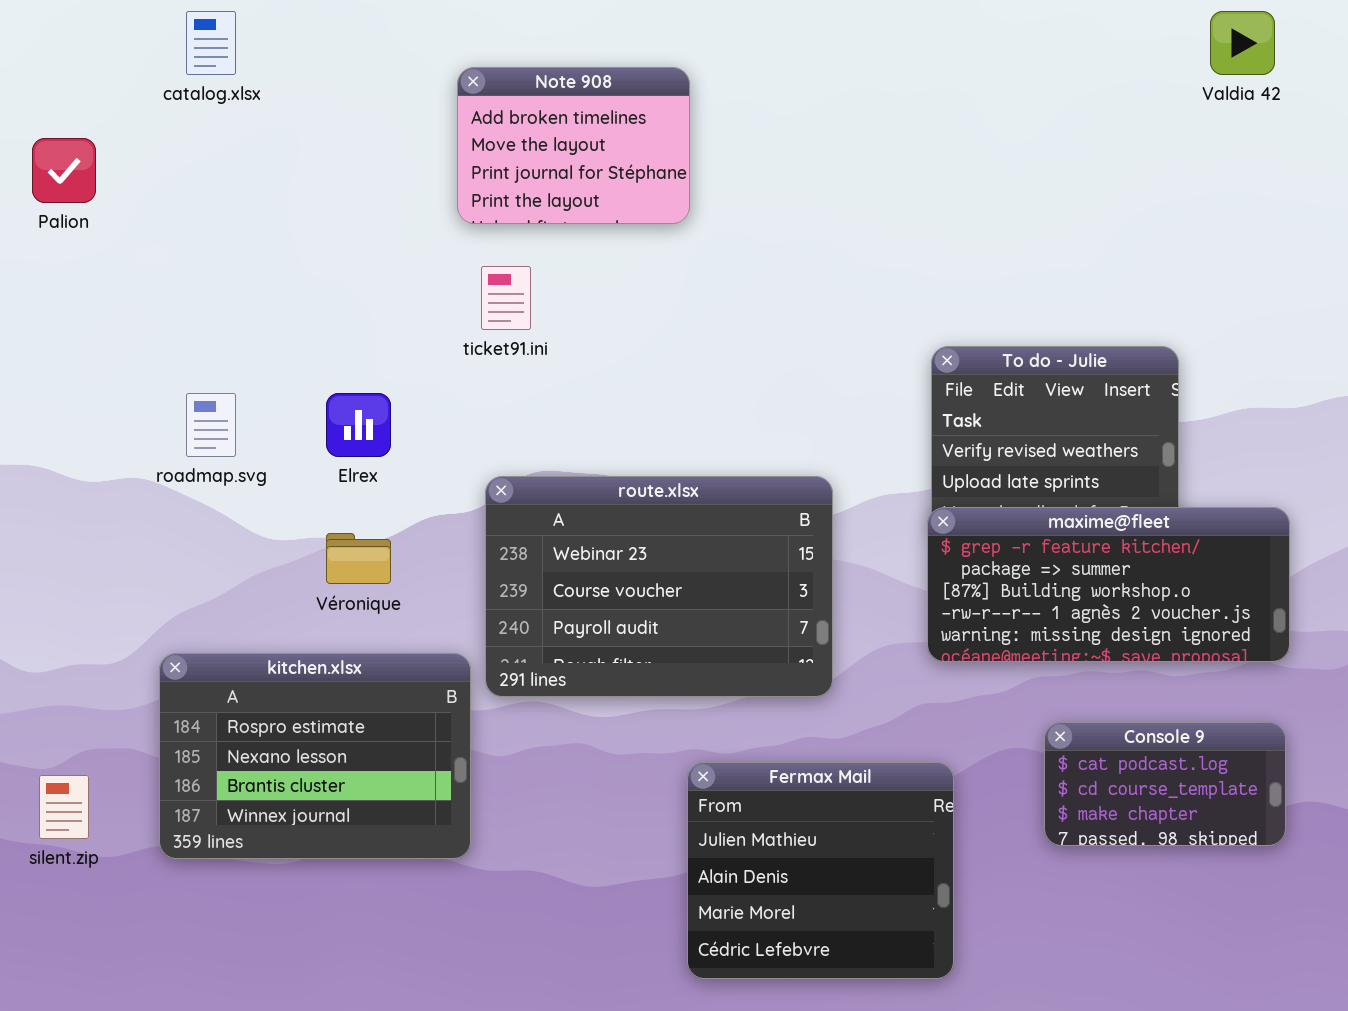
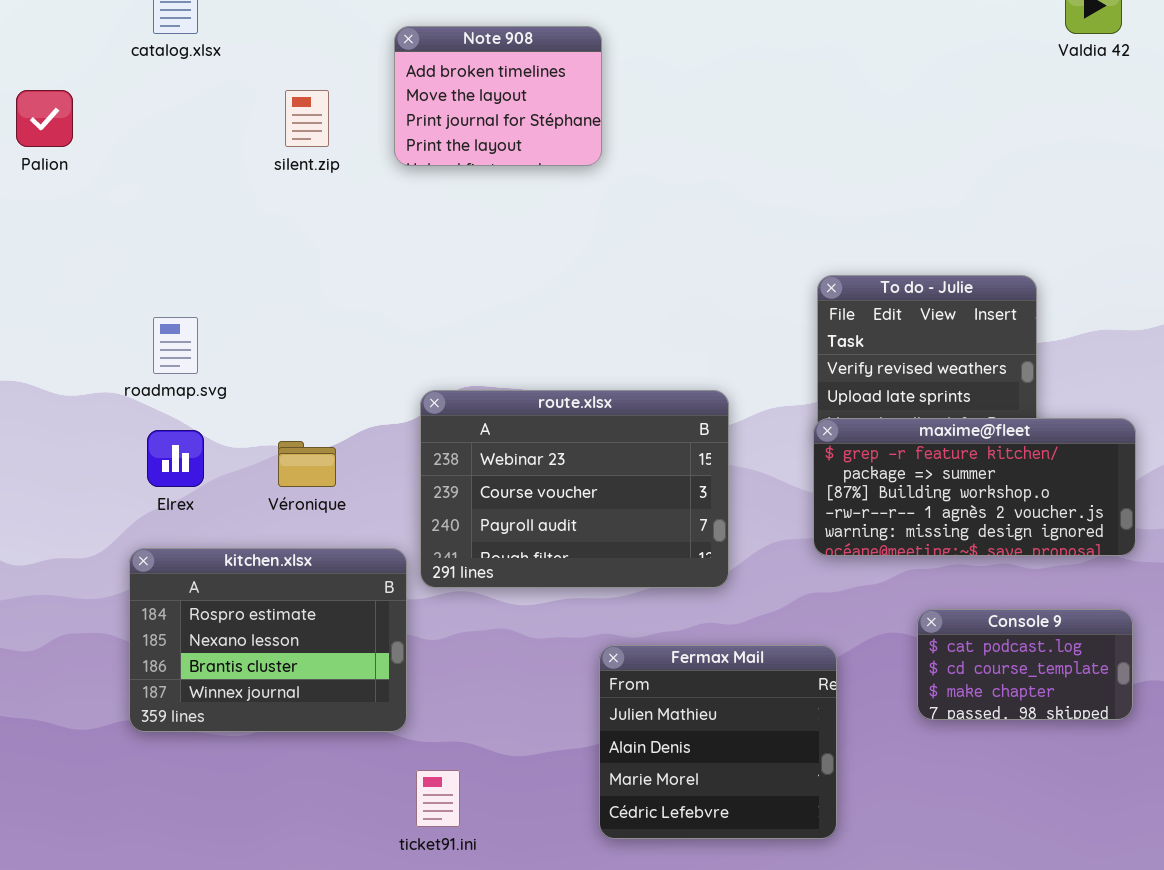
ticket91.ini: [481,266,531,330] -> [416,770,460,827], moved
Elrex: [326,393,391,457] -> [147,430,204,487], moved
silent.zip: [39,775,89,839] -> [285,90,329,147], moved

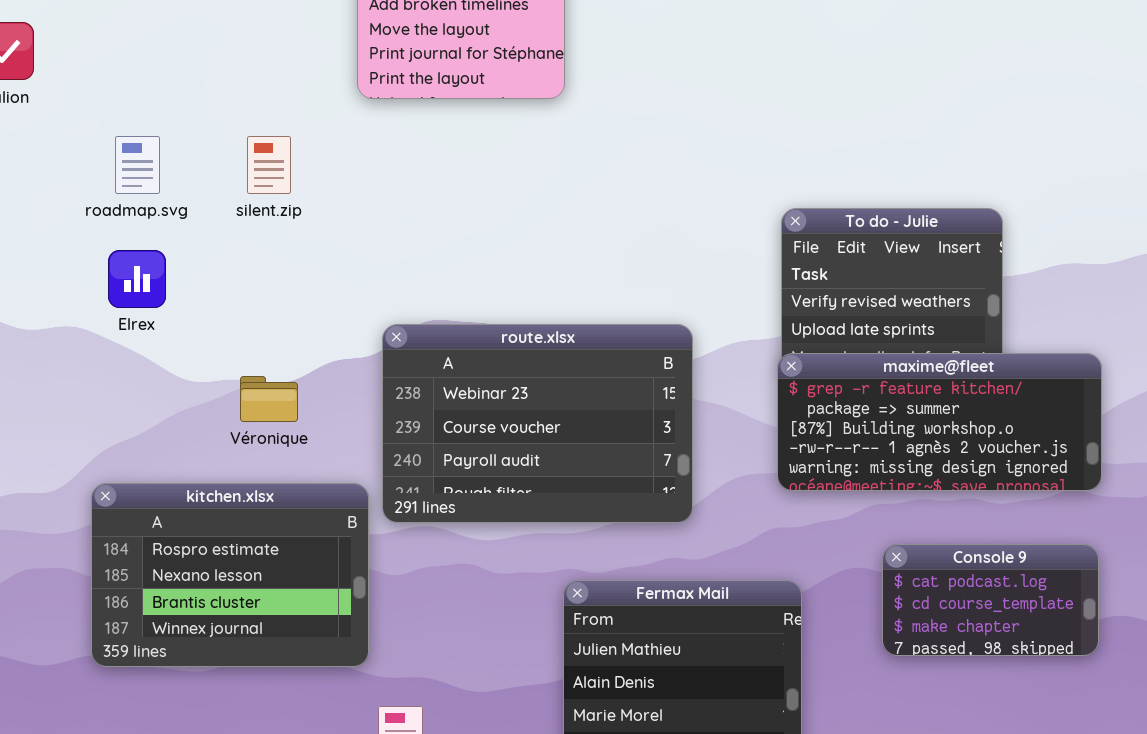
silent.zip: [285,90,329,147] -> [247,136,291,194], moved
roadmap.svg: [153,317,198,374] -> [115,136,160,194], moved
Elrex: [147,430,204,487] -> [108,250,166,308], moved

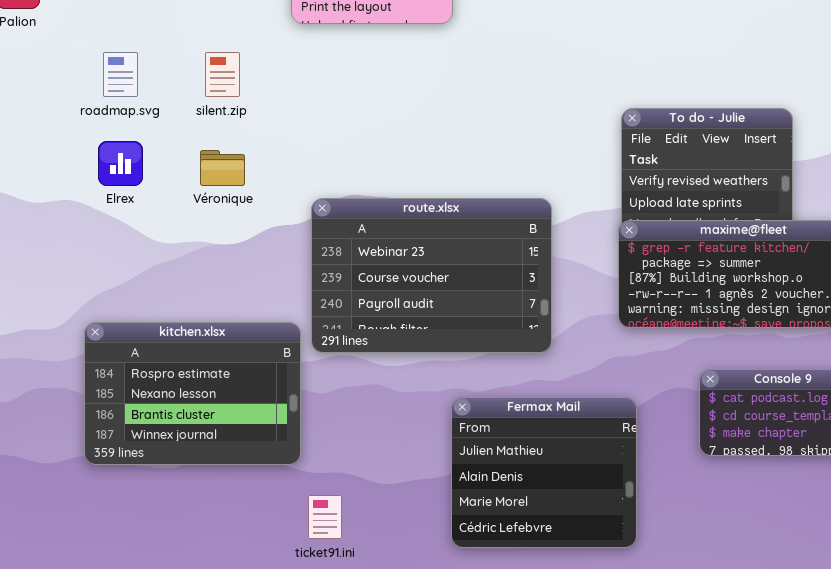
Véronique: [240,376,298,422] -> [200,150,245,186], moved

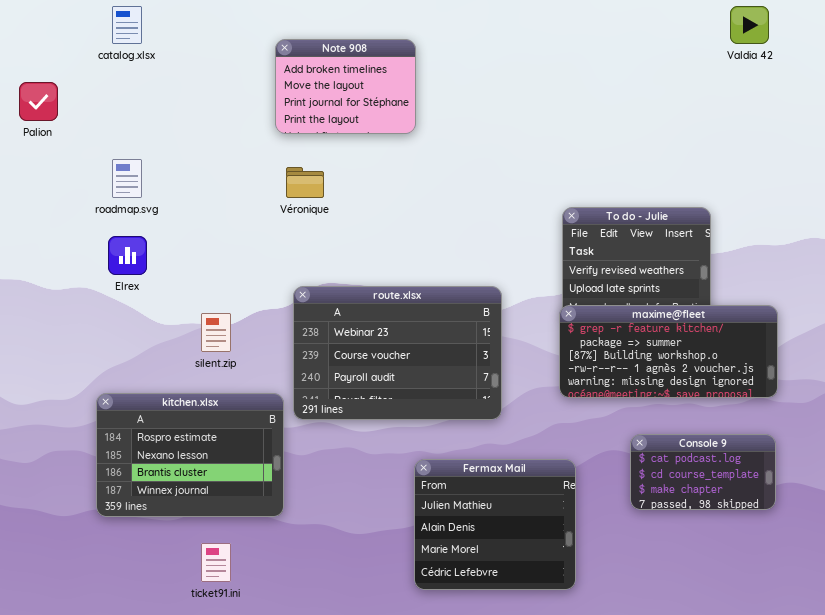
silent.zip: [205,52,240,97] -> [201,313,231,352], moved
Véronique: [200,150,245,186] -> [286,167,324,198], moved
ticket91.ini: [308,495,342,539] -> [201,543,231,582], moved

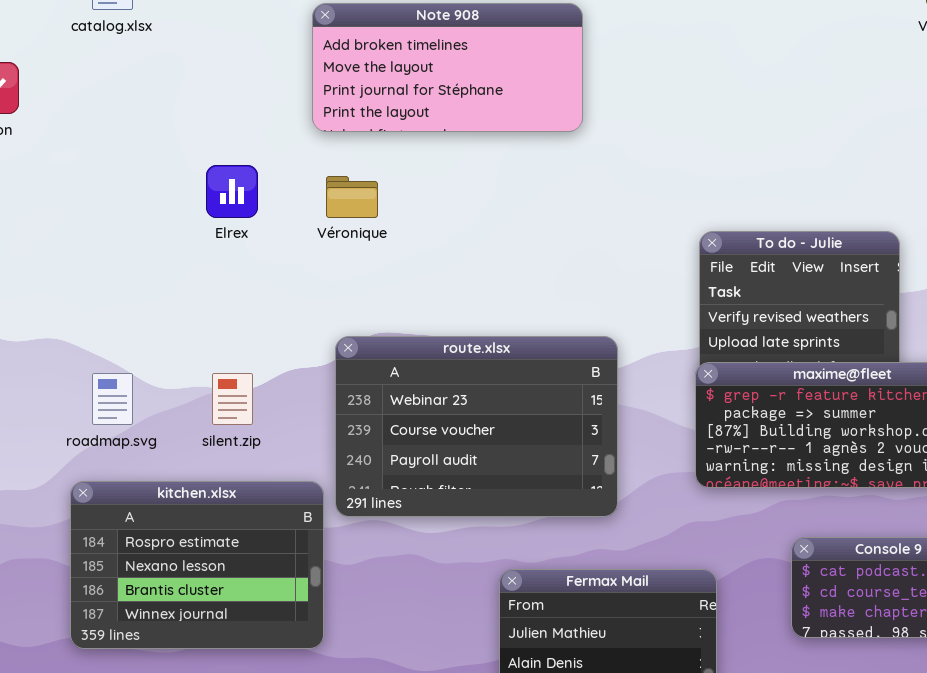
Note 908: [275,39,416,134] -> [312,3,583,132], resized
roadmap.svg: [112,159,142,198] -> [92,373,133,425], moved
Elrex: [108,236,147,275] -> [206,165,258,218], moved

